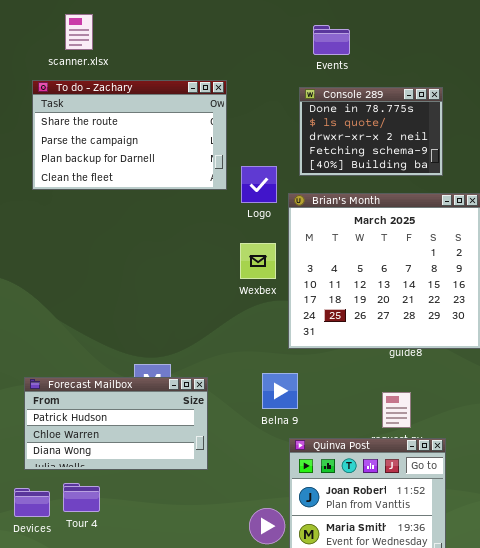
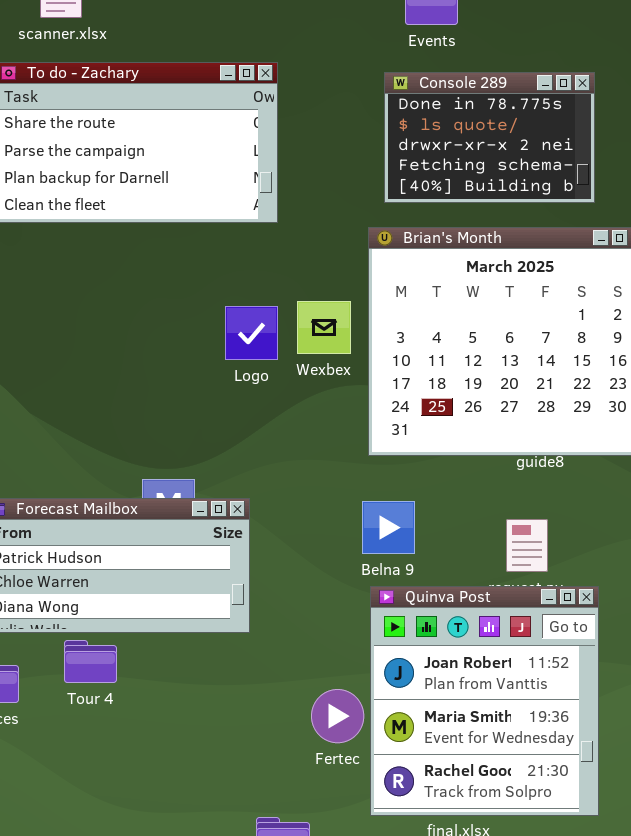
Logo: [241,166,277,203] -> [225,306,278,360], moved
Belna 9: [262,373,298,409] -> [362,501,415,554], moved
Tour 4: [63,483,100,512] -> [64,640,117,683], moved

